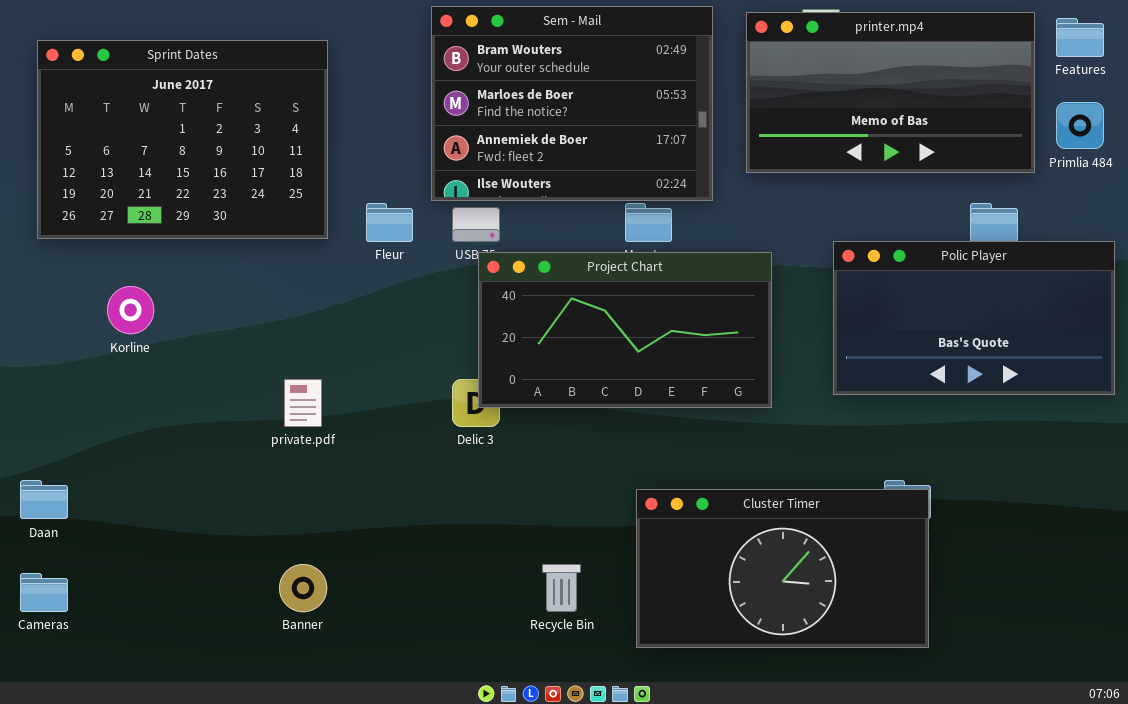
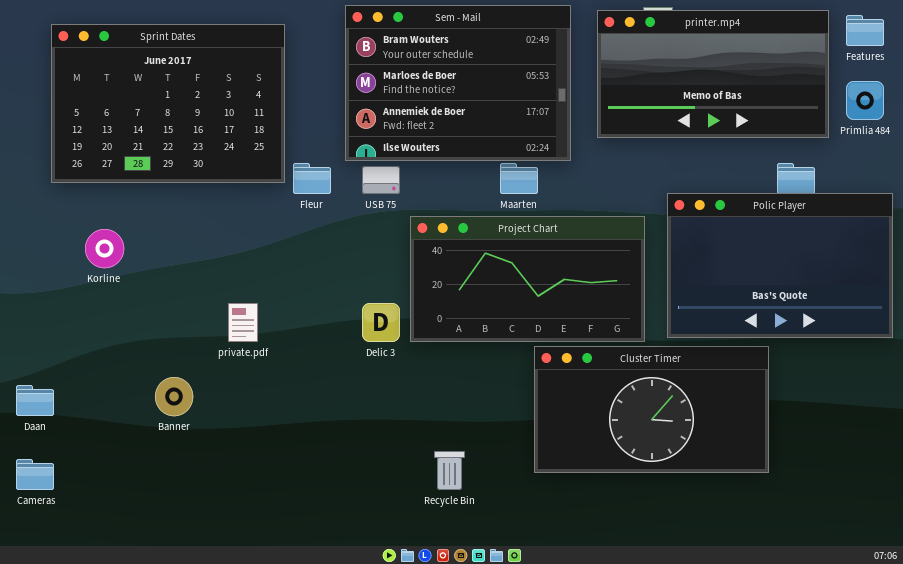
Sprint Dates: [37,40,328,239] -> [51,24,285,183], moved
Polic Player: [833,241,1115,395] -> [667,193,893,338], resized
Project Chart: [478,252,772,408] -> [410,216,645,342], moved
Cluster Timer: [636,489,929,648] -> [534,346,769,473], moved
Banner: [279,564,327,612] -> [155,377,193,416], moved

